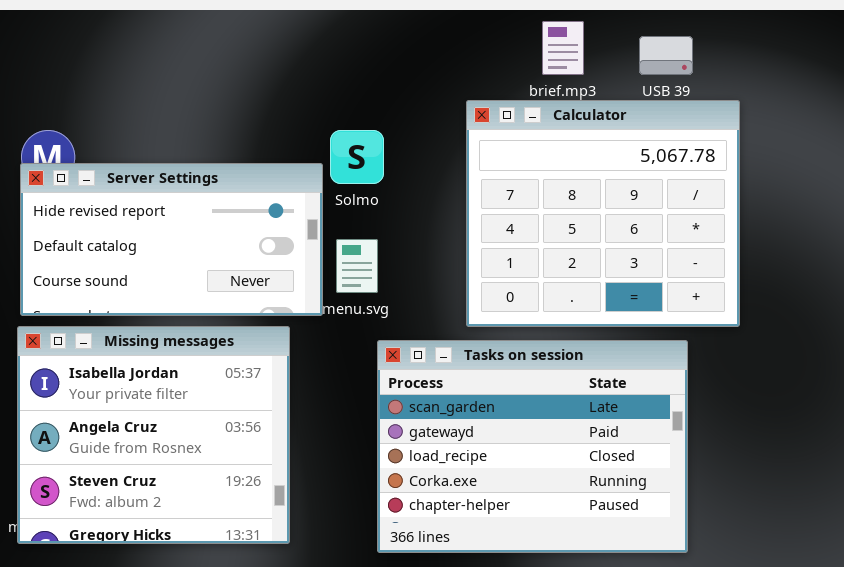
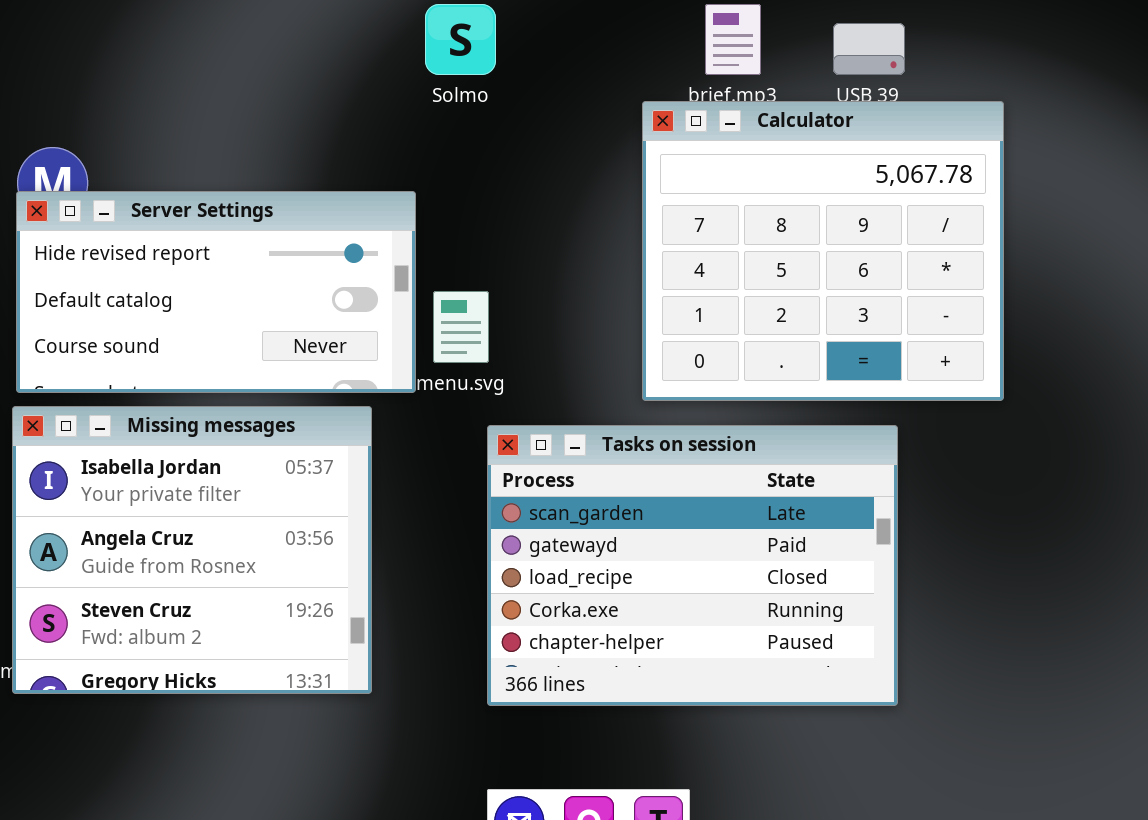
Calculator: [466,100,740,327] -> [642,101,1004,401], moved
Solmo: [330,130,384,184] -> [425,4,496,75], moved

